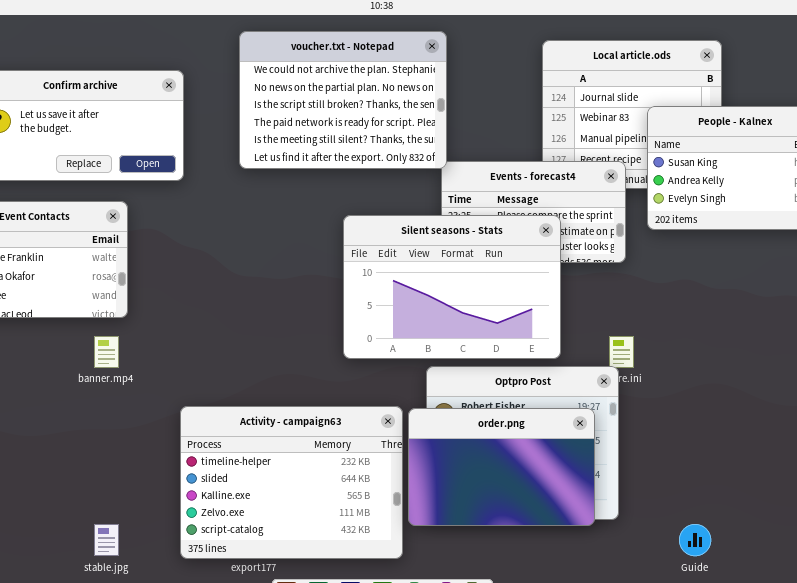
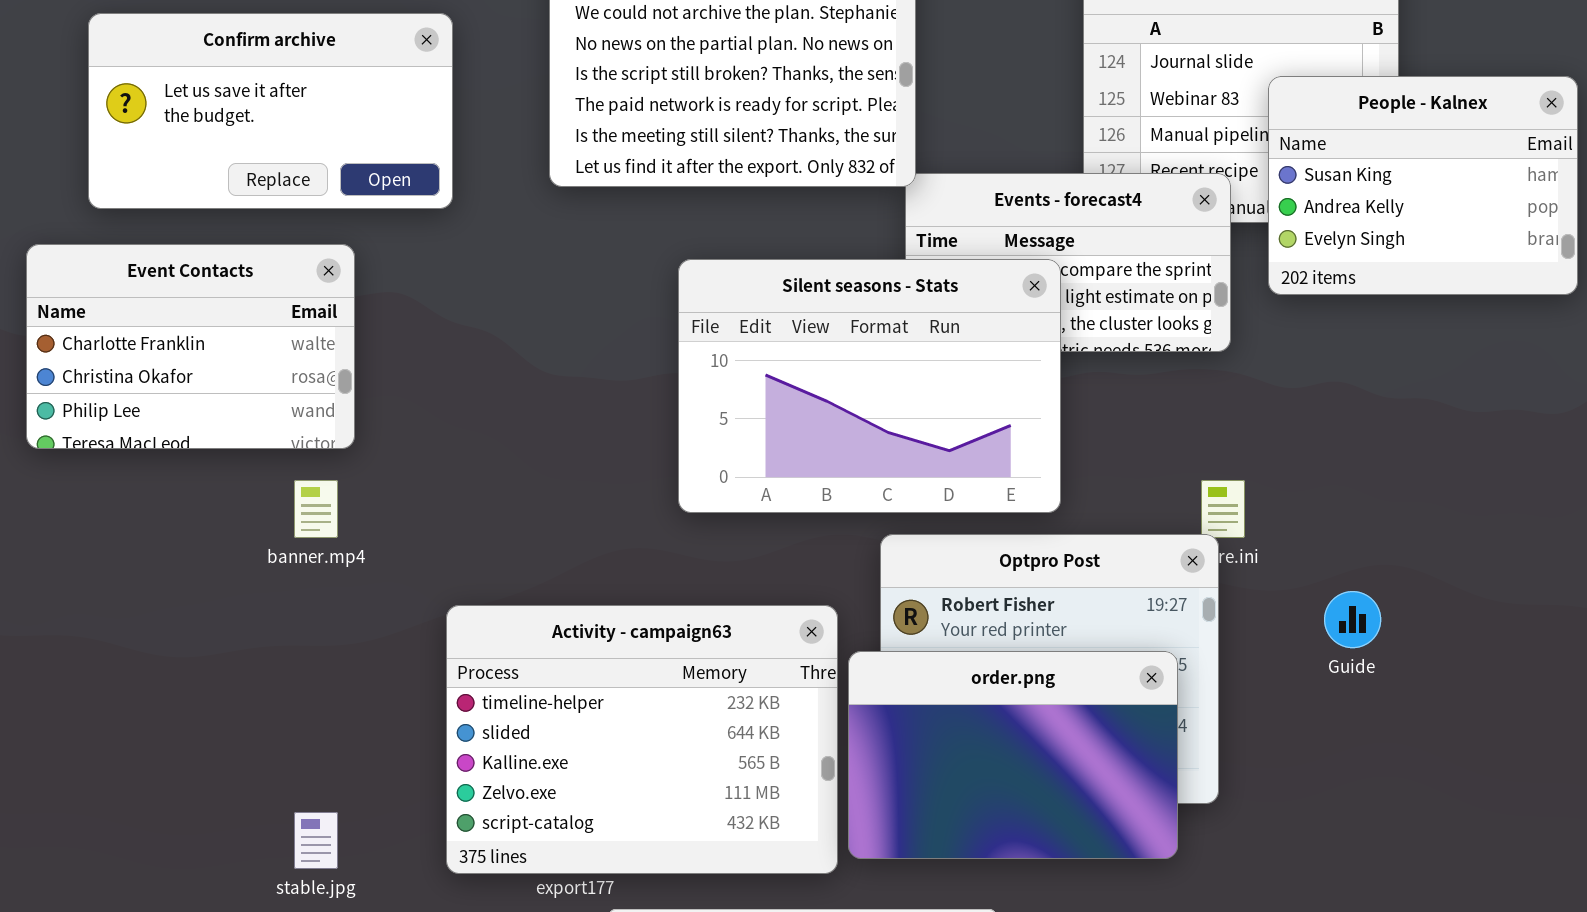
Silent seasons - Stats: [343,215,561,359] -> [678,259,1061,513], moved
order.png: [408,408,595,526] -> [848,651,1178,859], moved
Guide: [679,524,711,556] -> [1324,591,1381,648], moved

